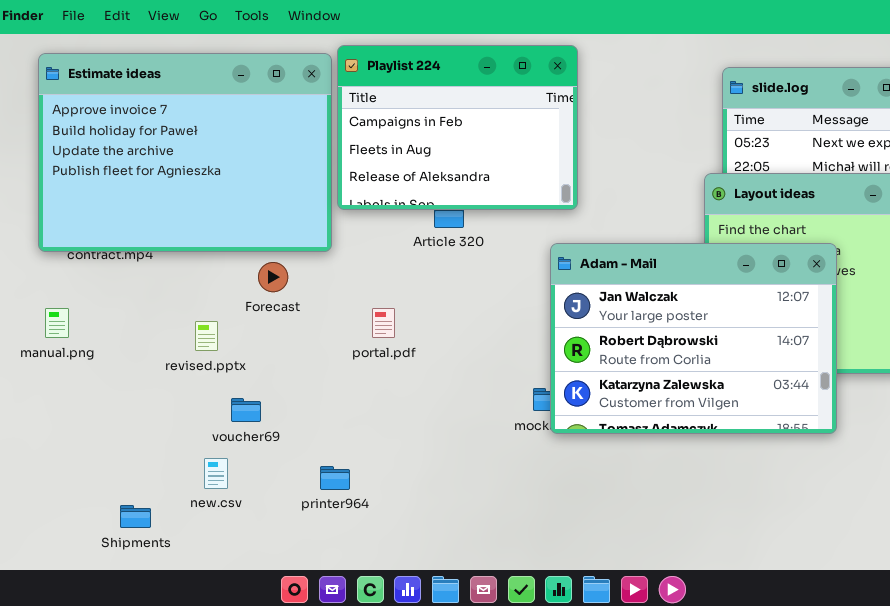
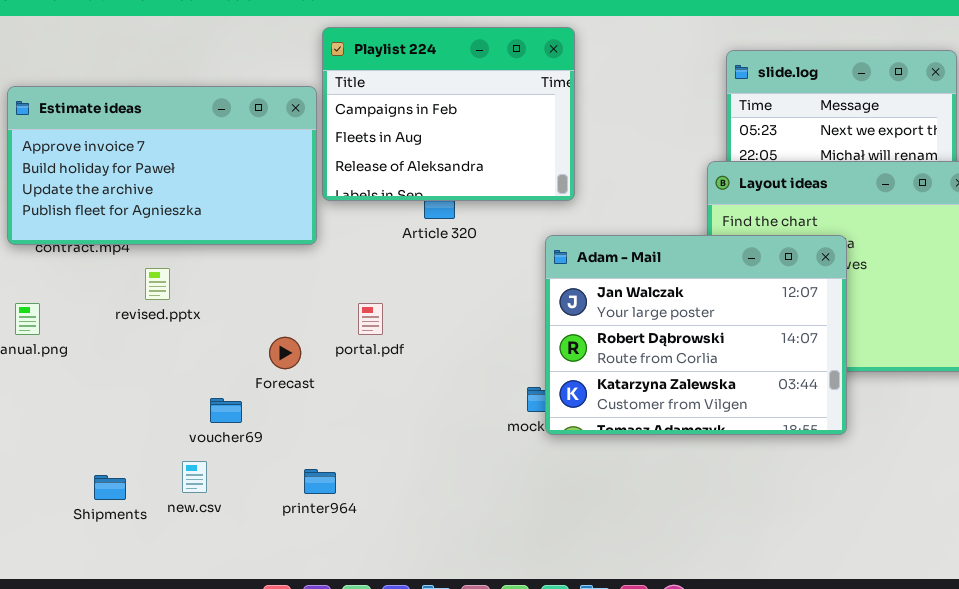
Estimate ideas: [38,53,332,252] -> [7,86,317,245], resized
Forecast: [258,262,288,292] -> [269,337,301,369], moved
revised.pptx: [195,321,218,351] -> [145,268,170,300], moved
Shipments: [120,505,151,528] -> [94,475,126,500], moved

